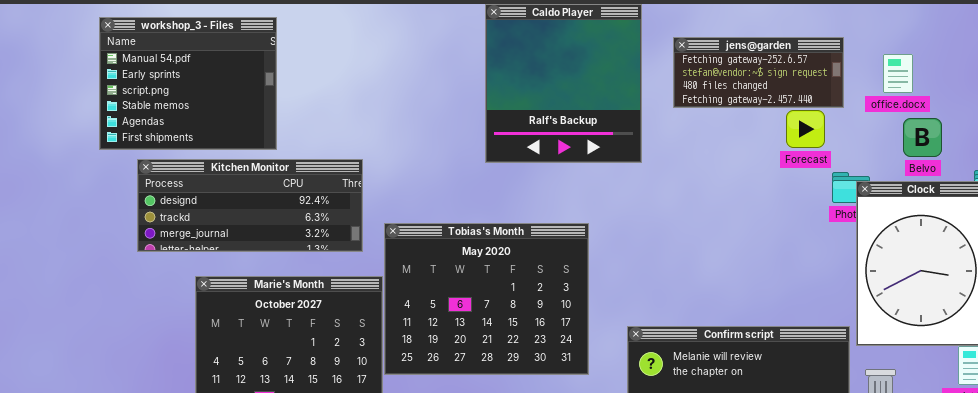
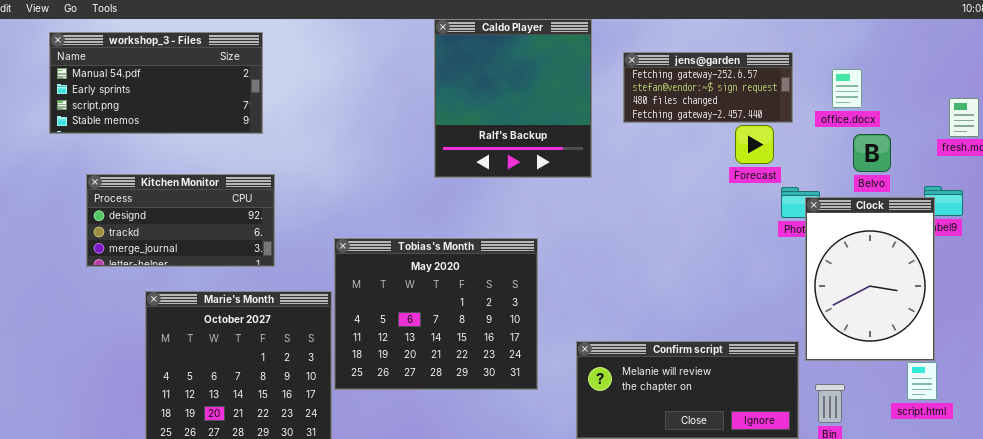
workshop_3 - Files: [99,17,277,150] -> [49,32,263,134], resized
Kitchen Monitor: [137,159,363,252] -> [86,174,275,267], resized

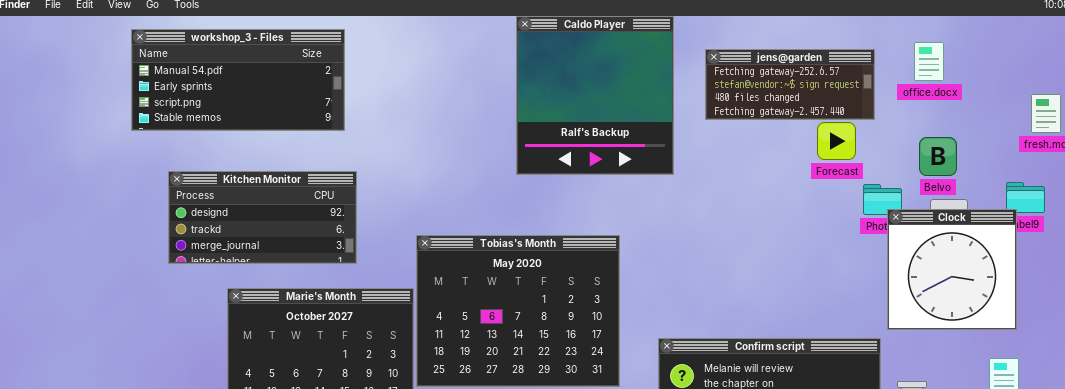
office.docx: [832,69,862,108] -> [914,42,944,81], moved
Belvo: [853,134,891,172] -> [919,137,957,176], moved
Clock: [805,197,935,361] -> [887,209,1017,330], moved, resized

